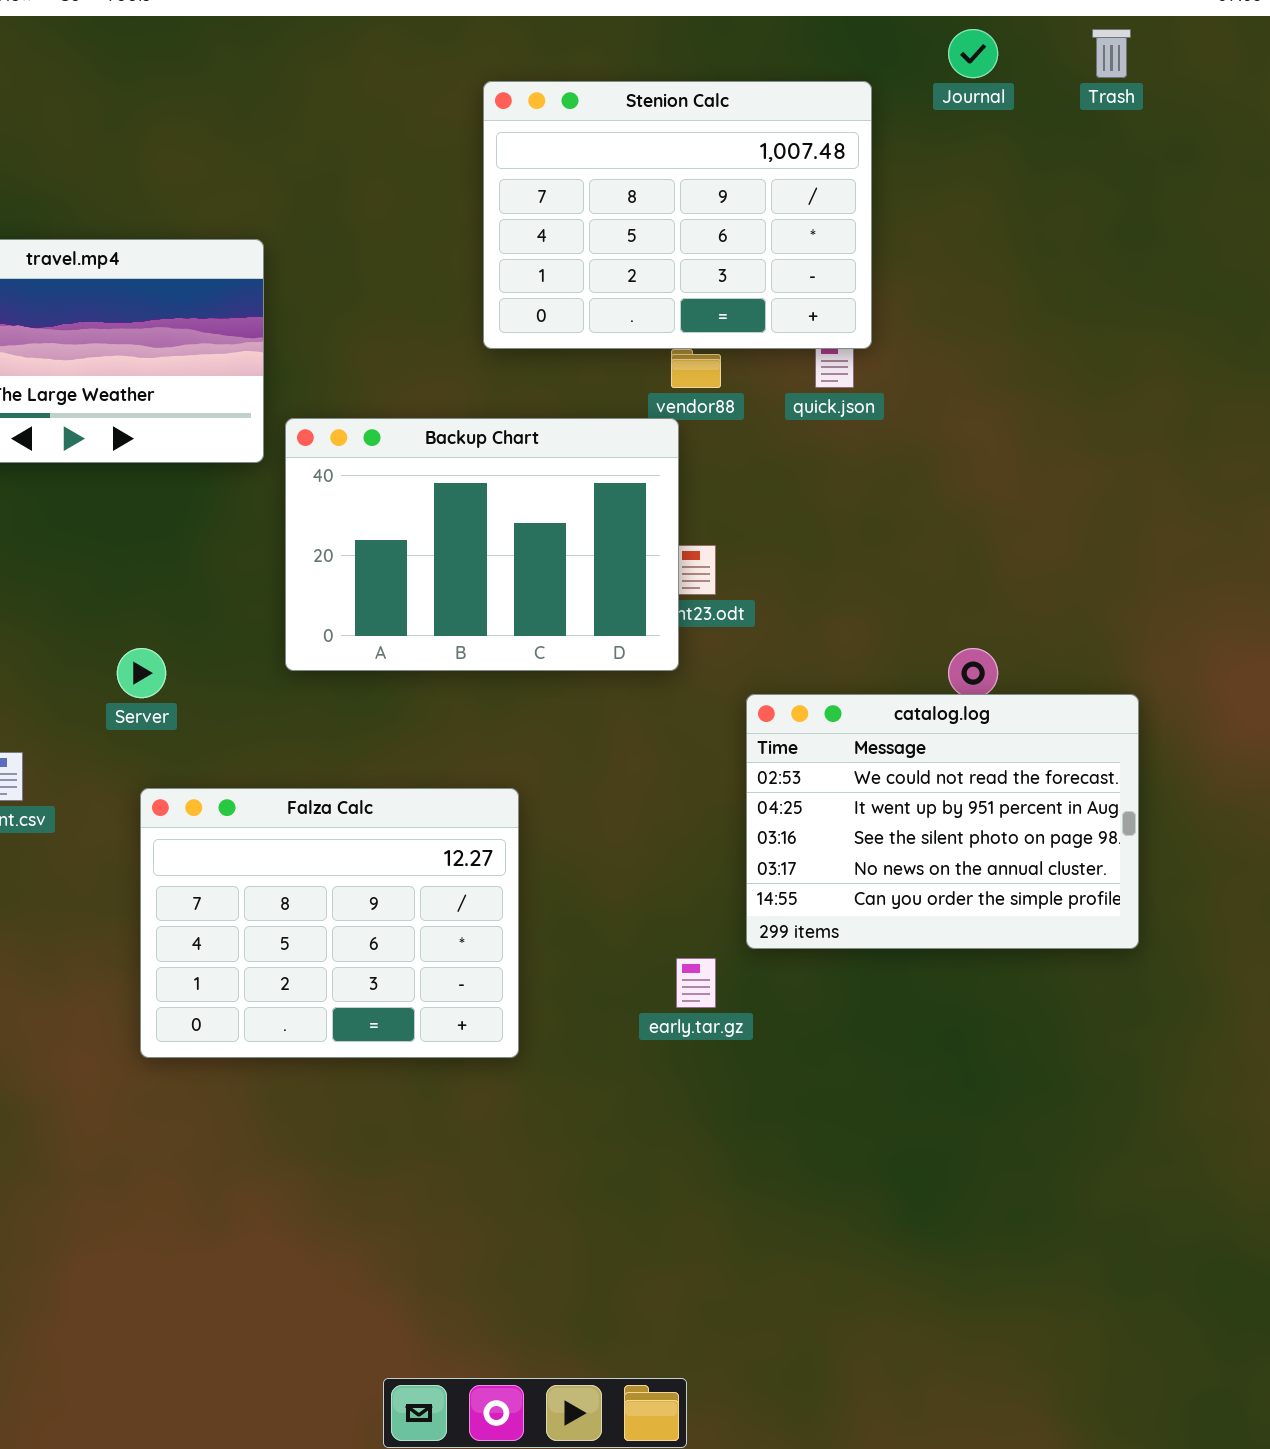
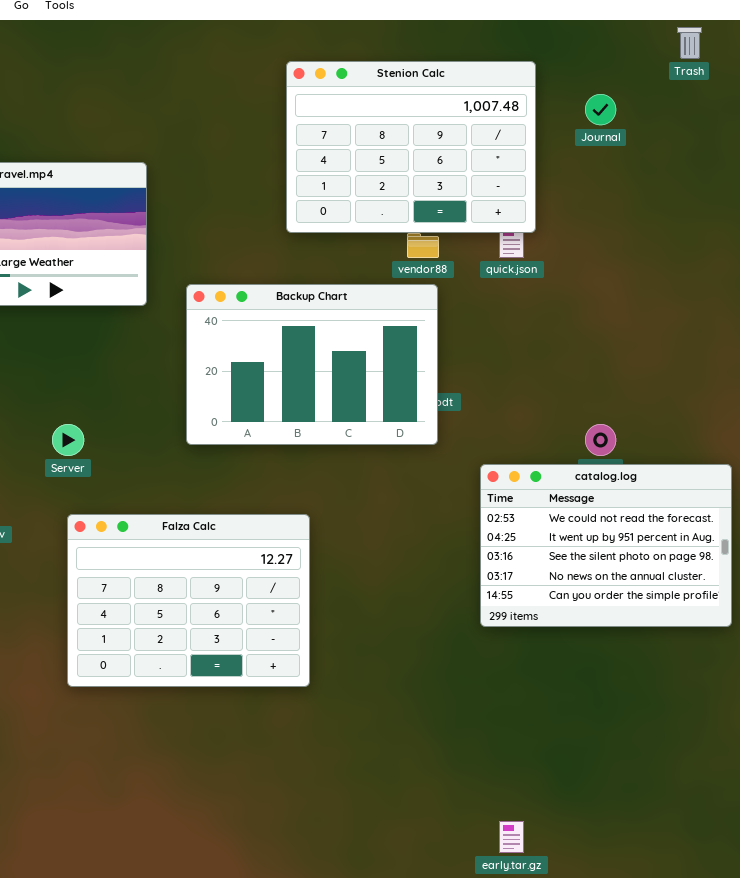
Journal: [948,29,998,78] -> [585,94,616,125], moved
Backup Chart: [285,418,679,671] -> [186,284,438,445], moved
catalog.log: [746,694,1139,949] -> [480,464,732,627], moved
early.tar.gz: [676,958,716,1008] -> [499,821,524,853], moved

